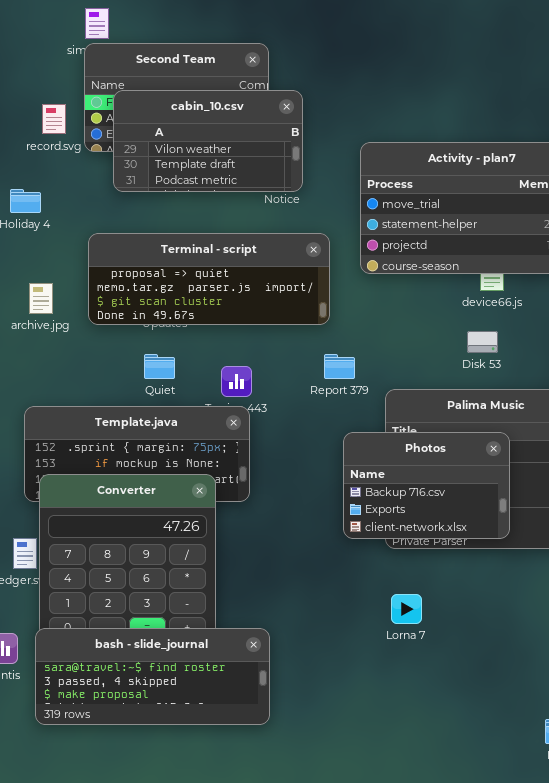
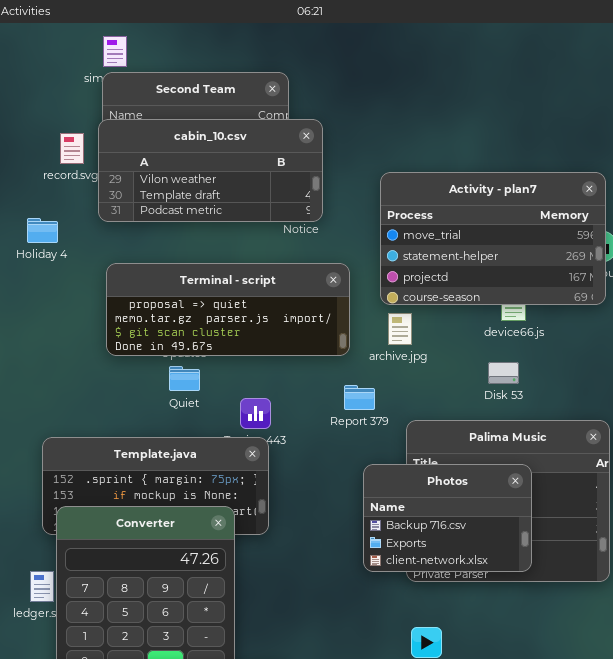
cabin_10.csv: [113,90,303,192] -> [98,119,323,222], resized
archive.jpg: [29,283,53,314] -> [388,313,412,345], moved
Quiet: [144,354,175,379] -> [169,366,200,391], moved

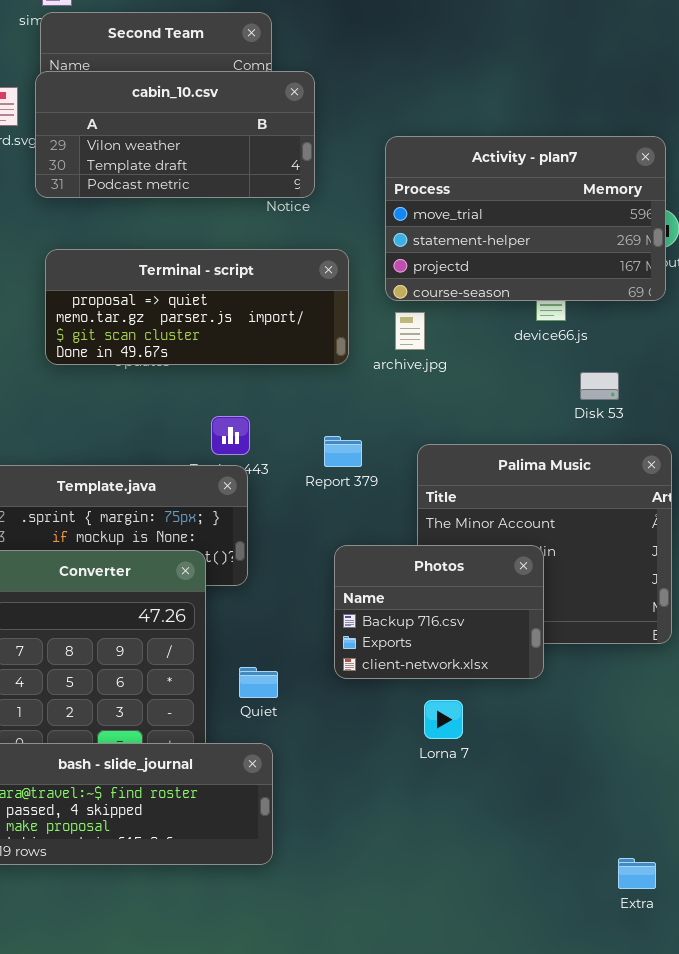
Disk 53: [488,362,519,384] -> [580,372,619,400], moved
Quiet: [169,366,200,391] -> [239,667,278,698], moved
Report 379: [344,385,375,410] -> [324,436,362,467], moved
Photos: [363,464,532,572] -> [334,545,544,679], moved

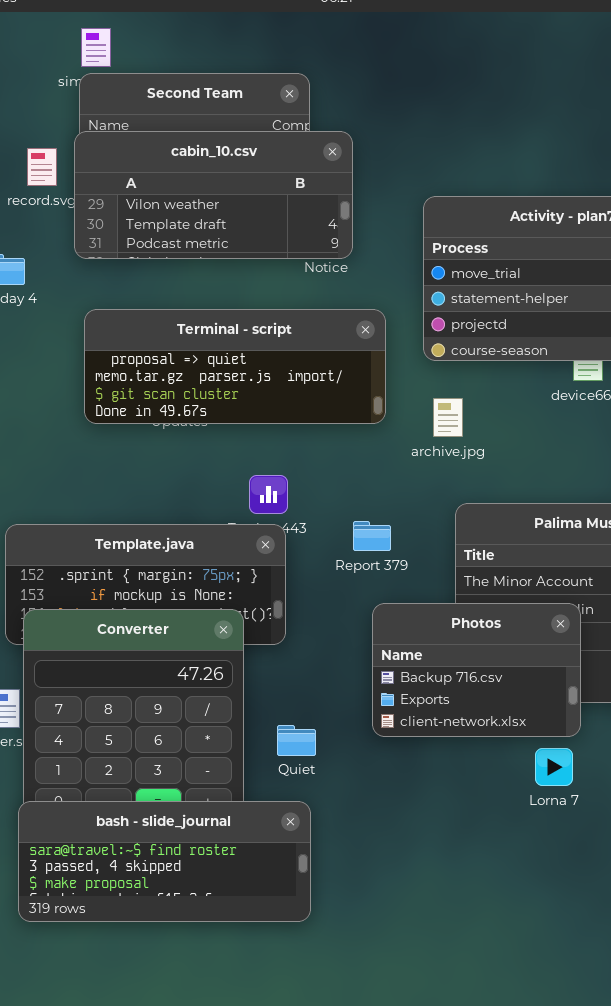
archive.jpg: [395,312,425,350] -> [433,398,463,437], moved
Report 379: [324,436,362,467] -> [353,521,391,551], moved
Lorna 7: [424,700,463,739] -> [535,748,573,786], moved

